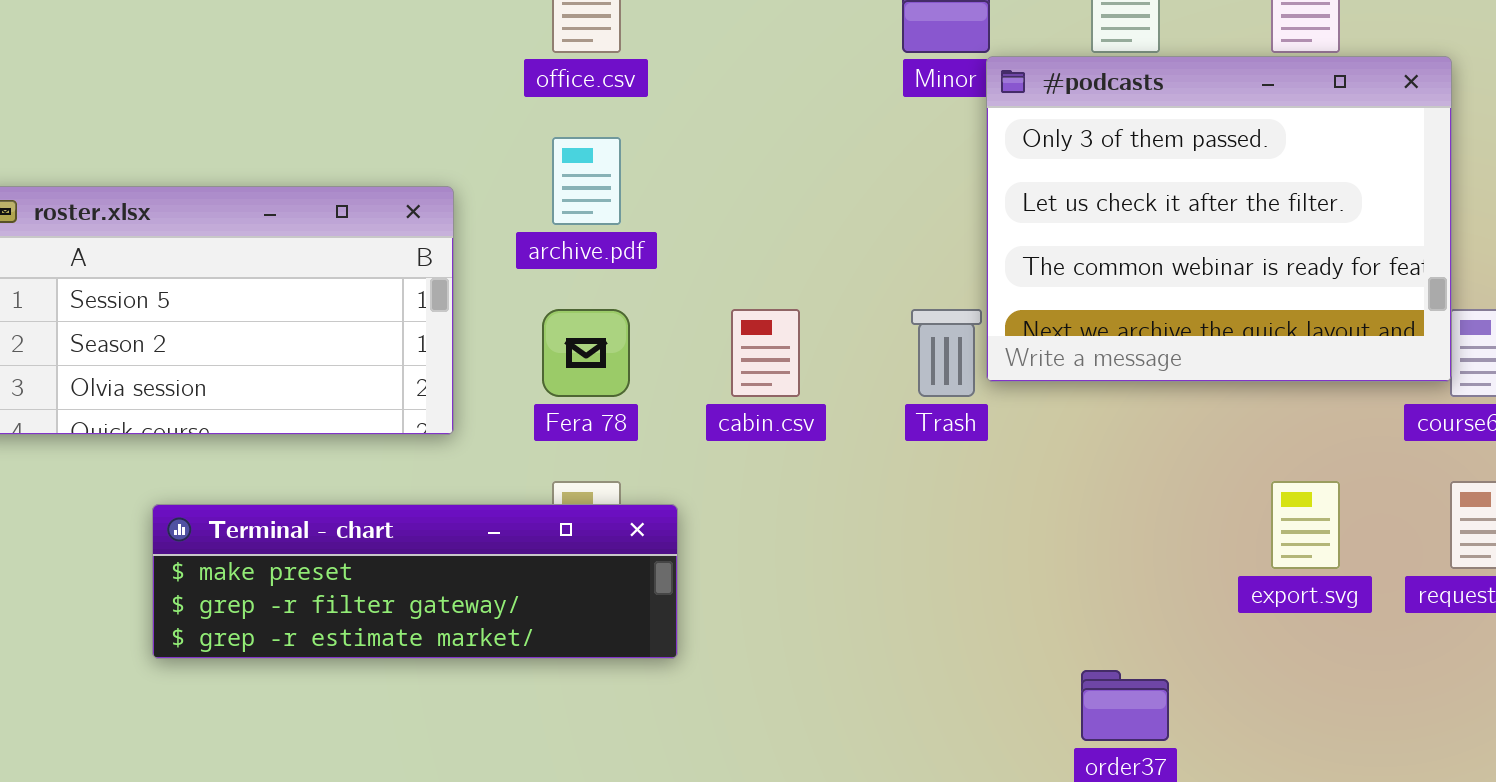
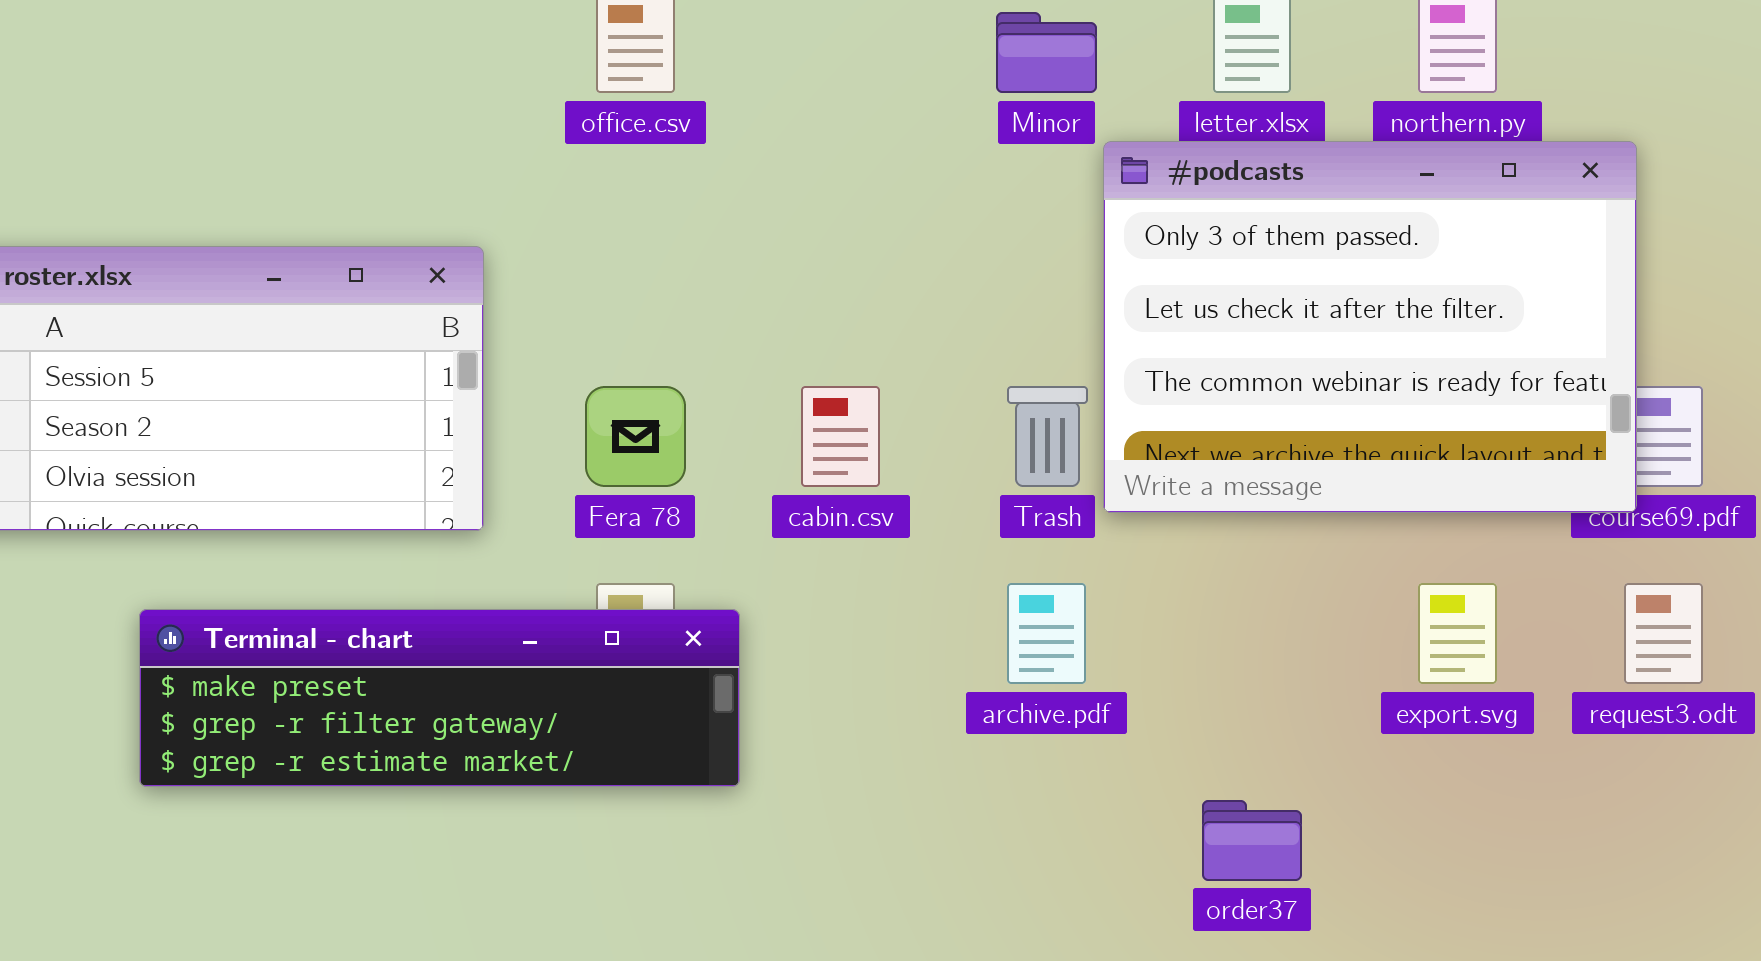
#podcasts: [986,56,1452,382] -> [1103,141,1637,513], moved
archive.pdf: [552,137,621,225] -> [1007,583,1086,684], moved

